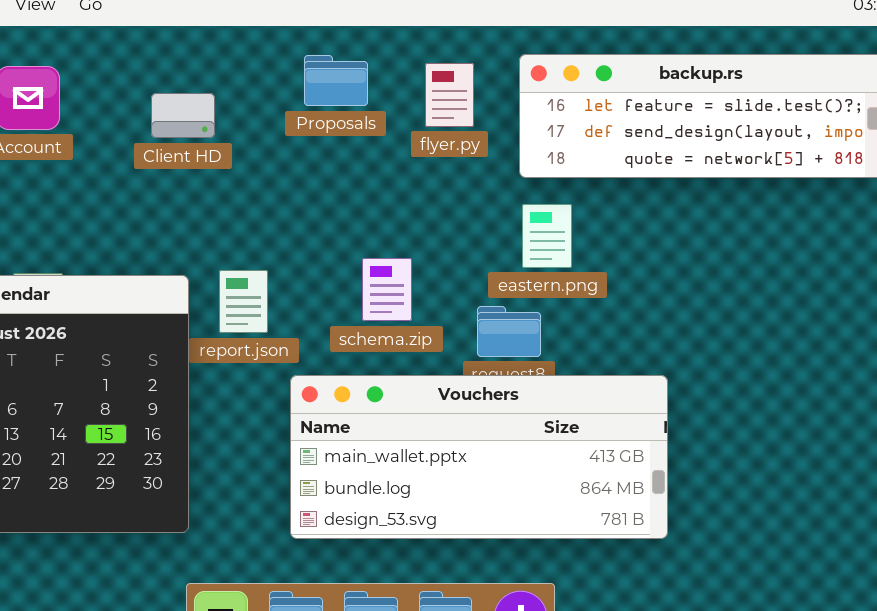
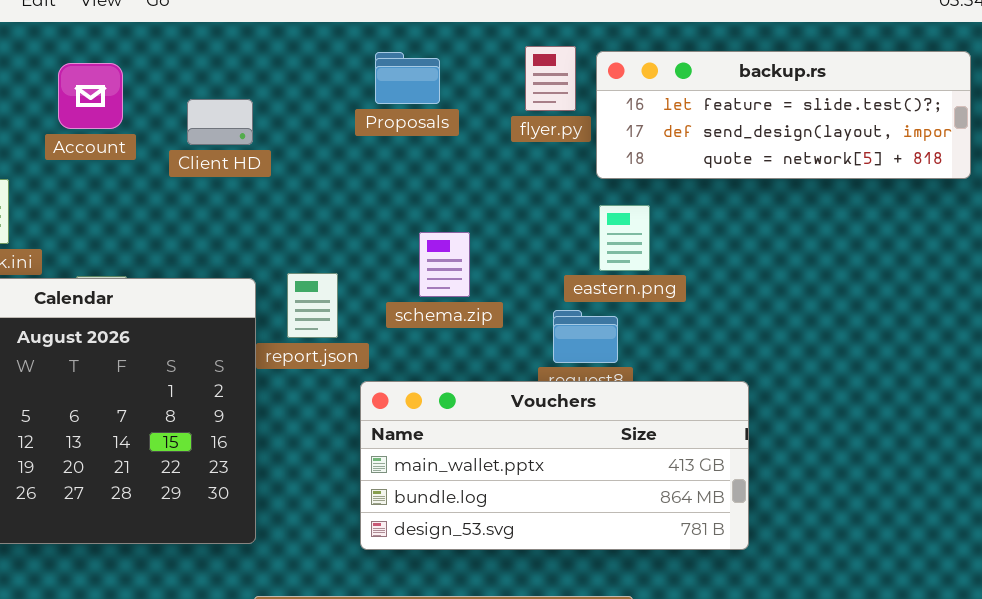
flyer.py: [425,63,474,127] -> [525,46,576,111], moved
Client HD: [151,93,215,138] -> [187,99,253,145], moved
schema.zip: [362,258,412,321] -> [419,232,470,297], moved

